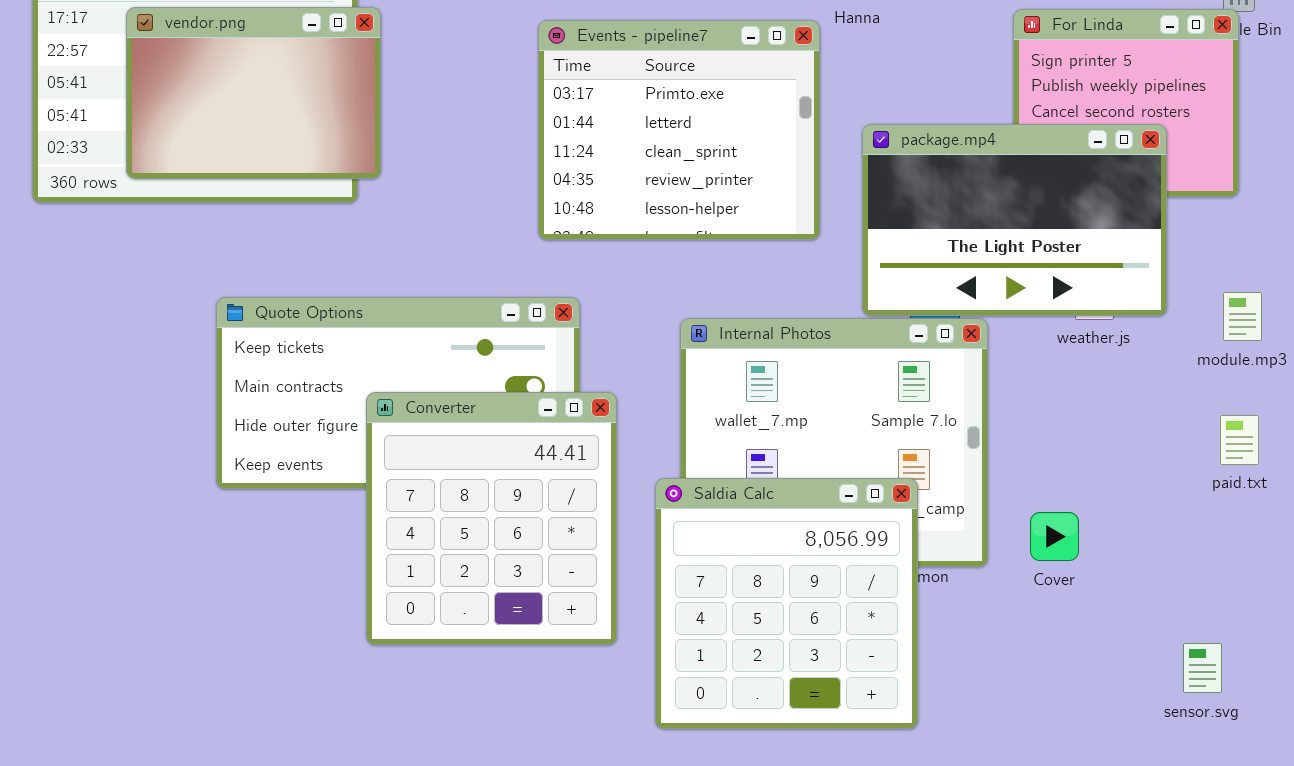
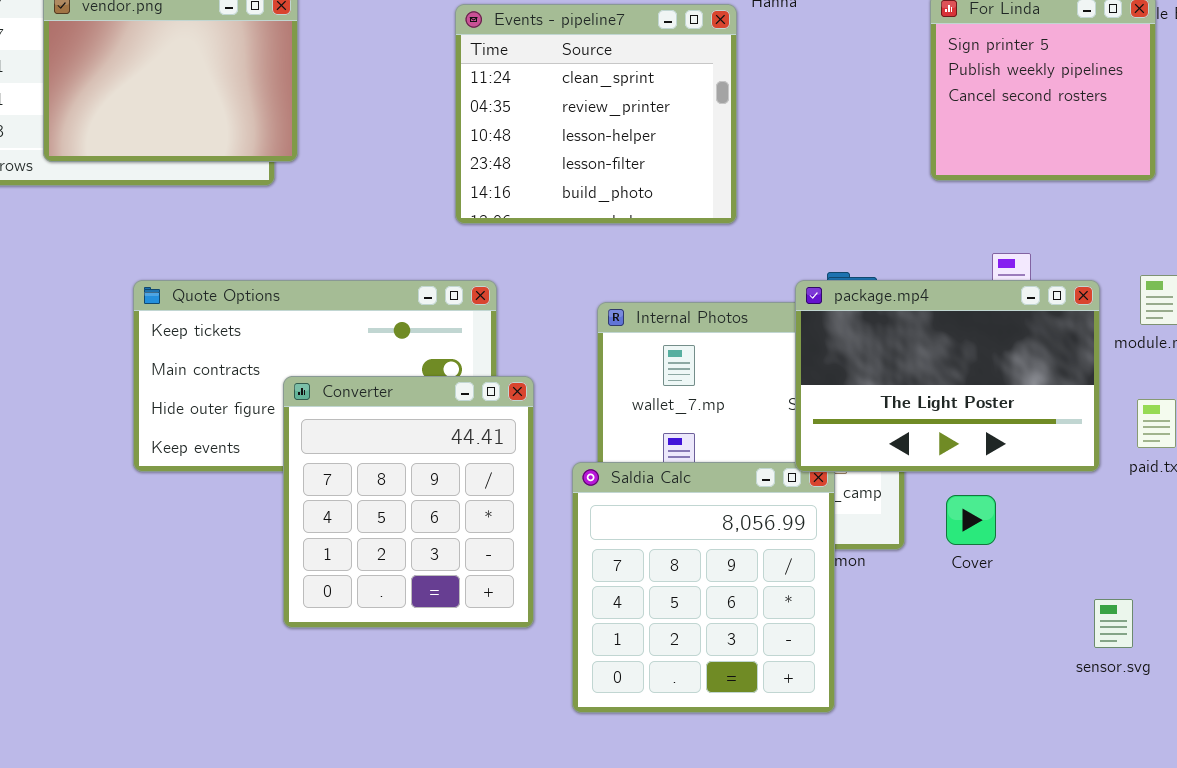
Events - pipeline7: [538,20,820,240] -> [455,4,737,224], scrolled down 2 rows
package.mp4: [862,124,1167,316] -> [795,280,1100,472], moved
sensor.svg: [1183,643,1222,693] -> [1094,599,1133,648], moved

